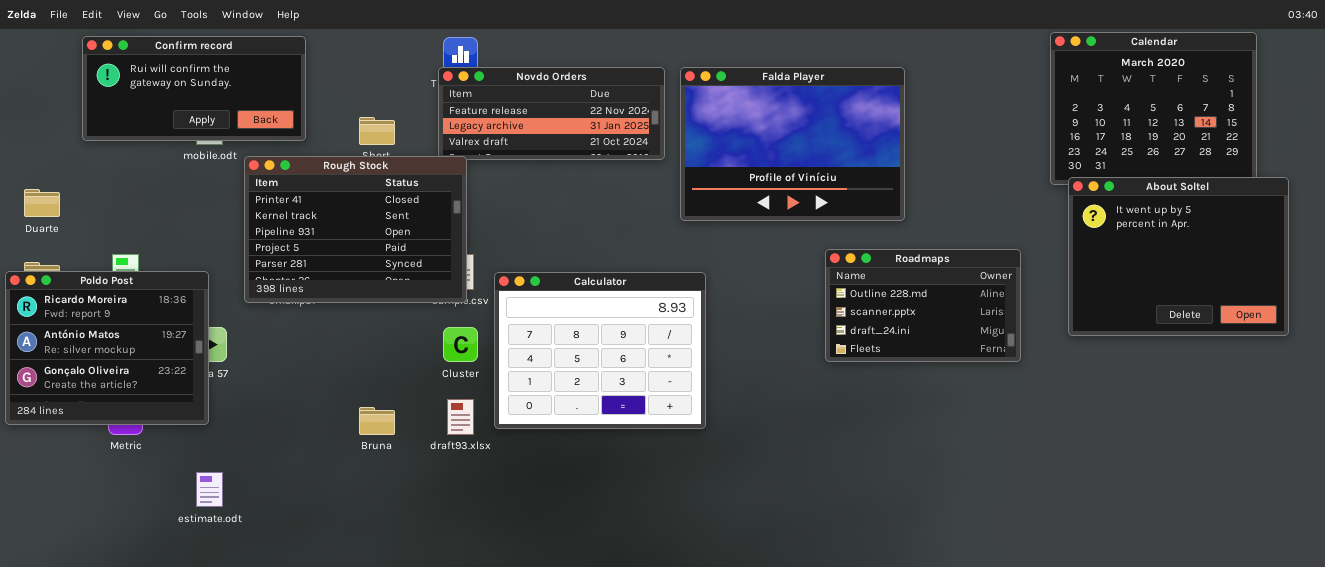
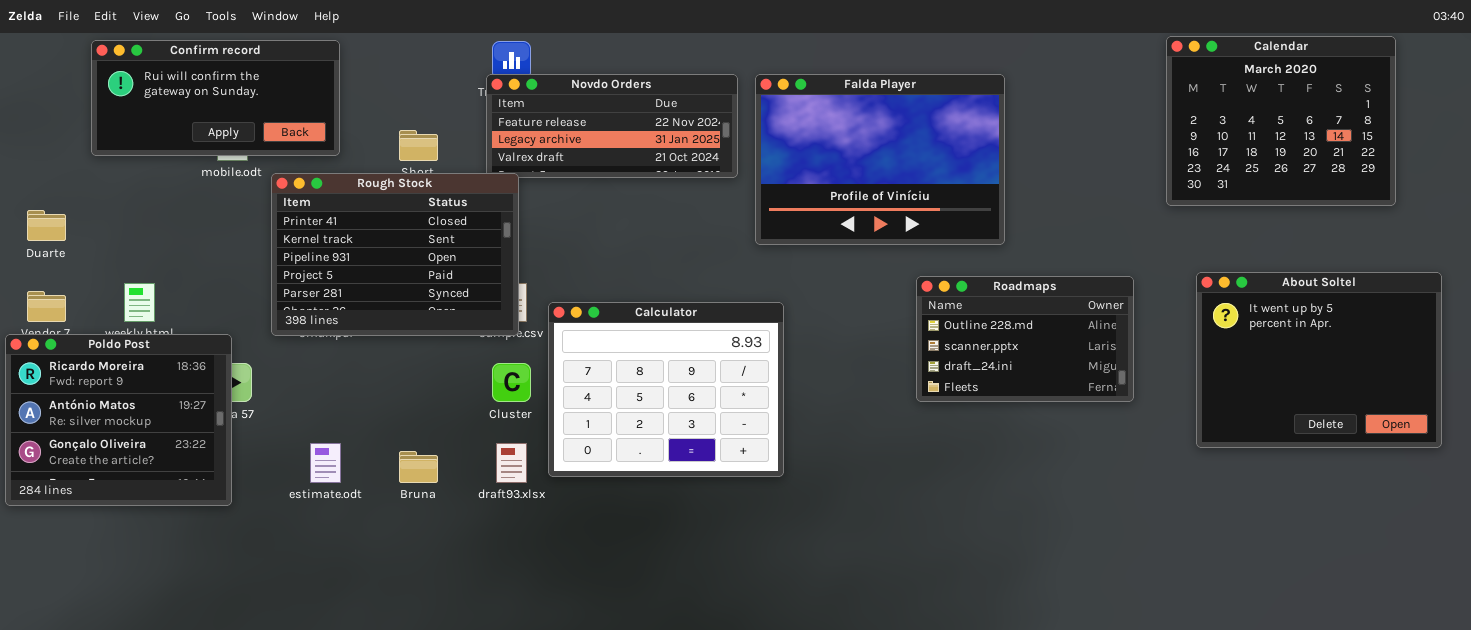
About Soltel: [1068,177,1289,336] -> [1196,272,1442,448], moved
Poldo Post: [5,271,209,425] -> [5,334,232,506], moved
estimate.odt: [196,472,223,507] -> [310,443,341,483], moved

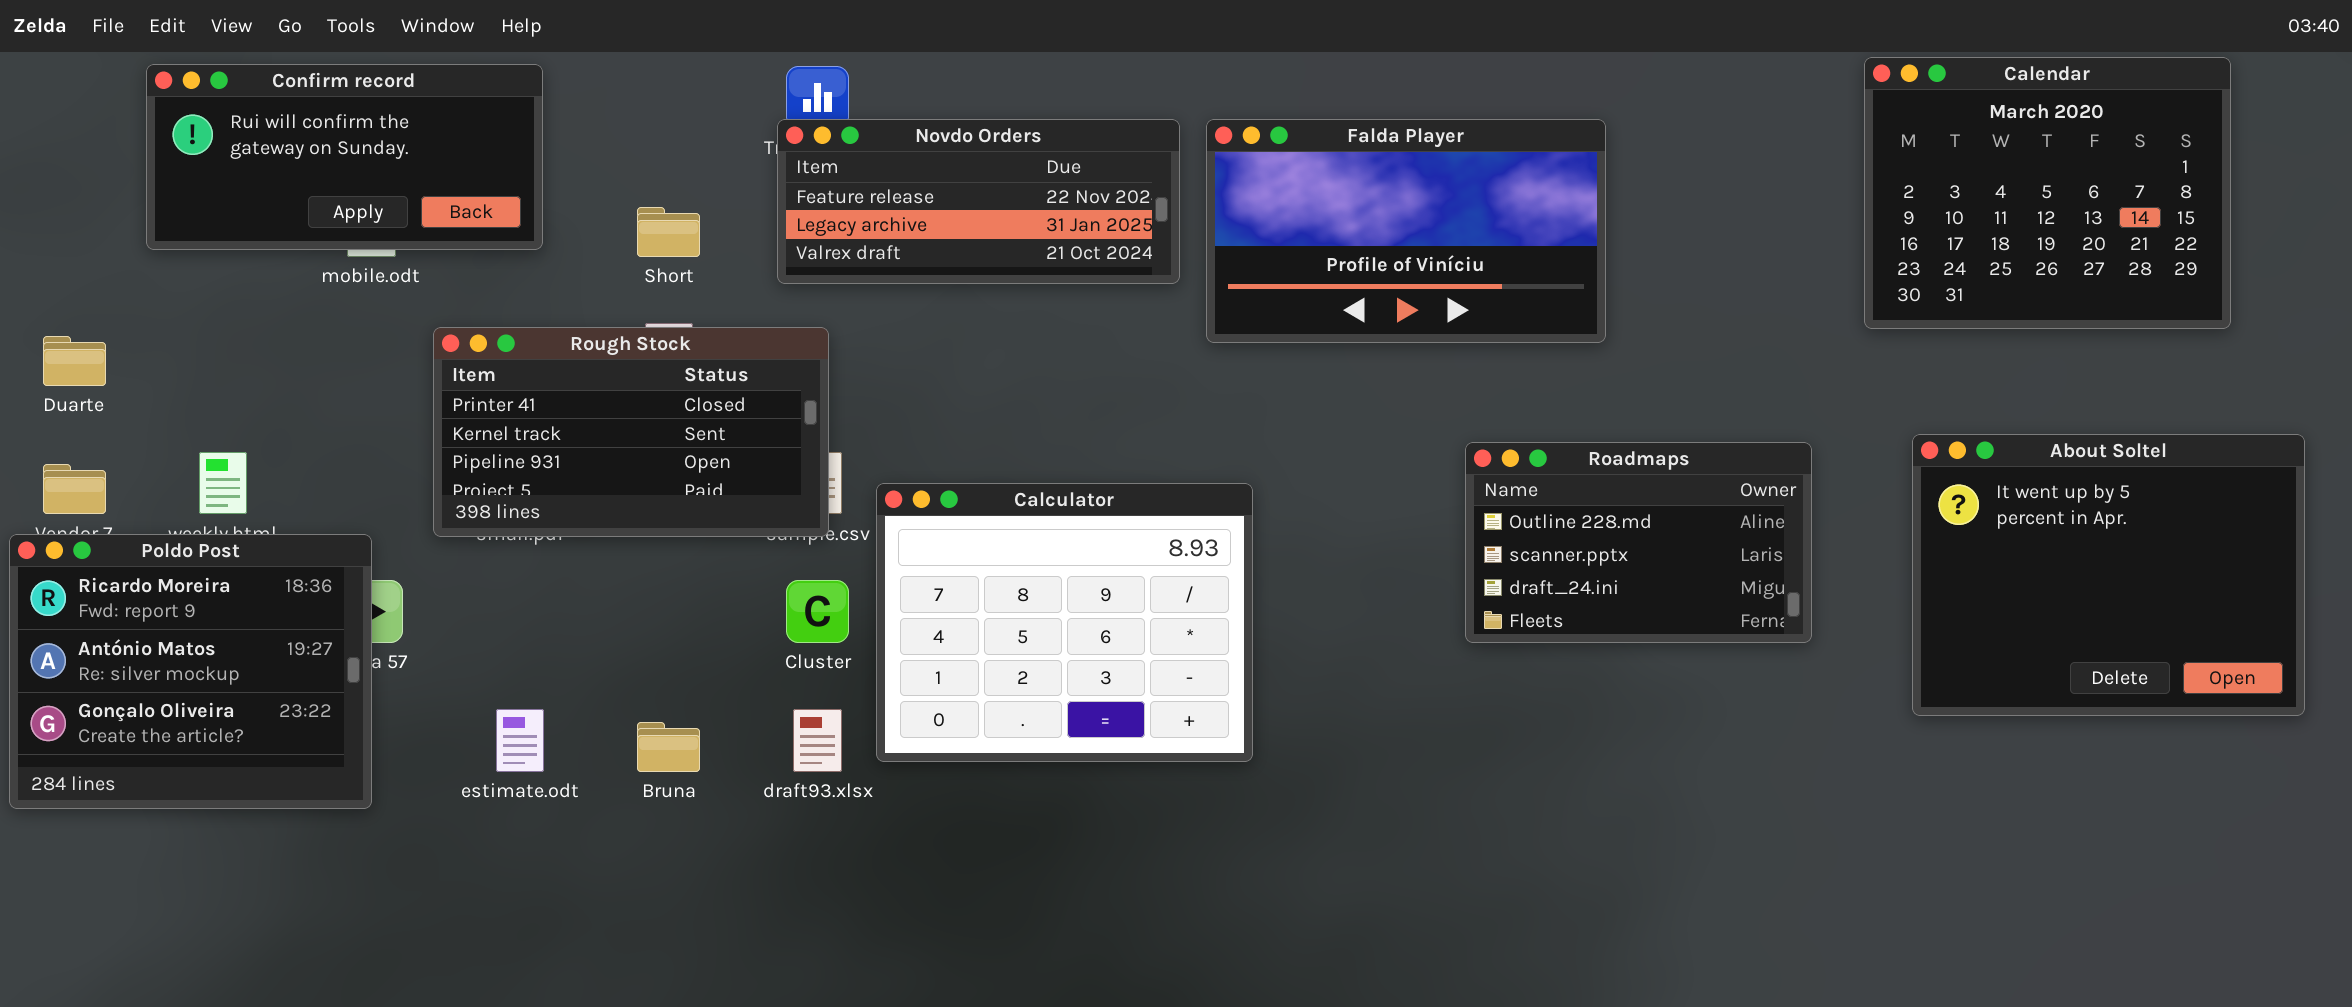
Falda Player: [755,74,1005,245] -> [1206,119,1606,343], resized
Rough Stock: [271,173,519,336] -> [433,327,829,537], resized

